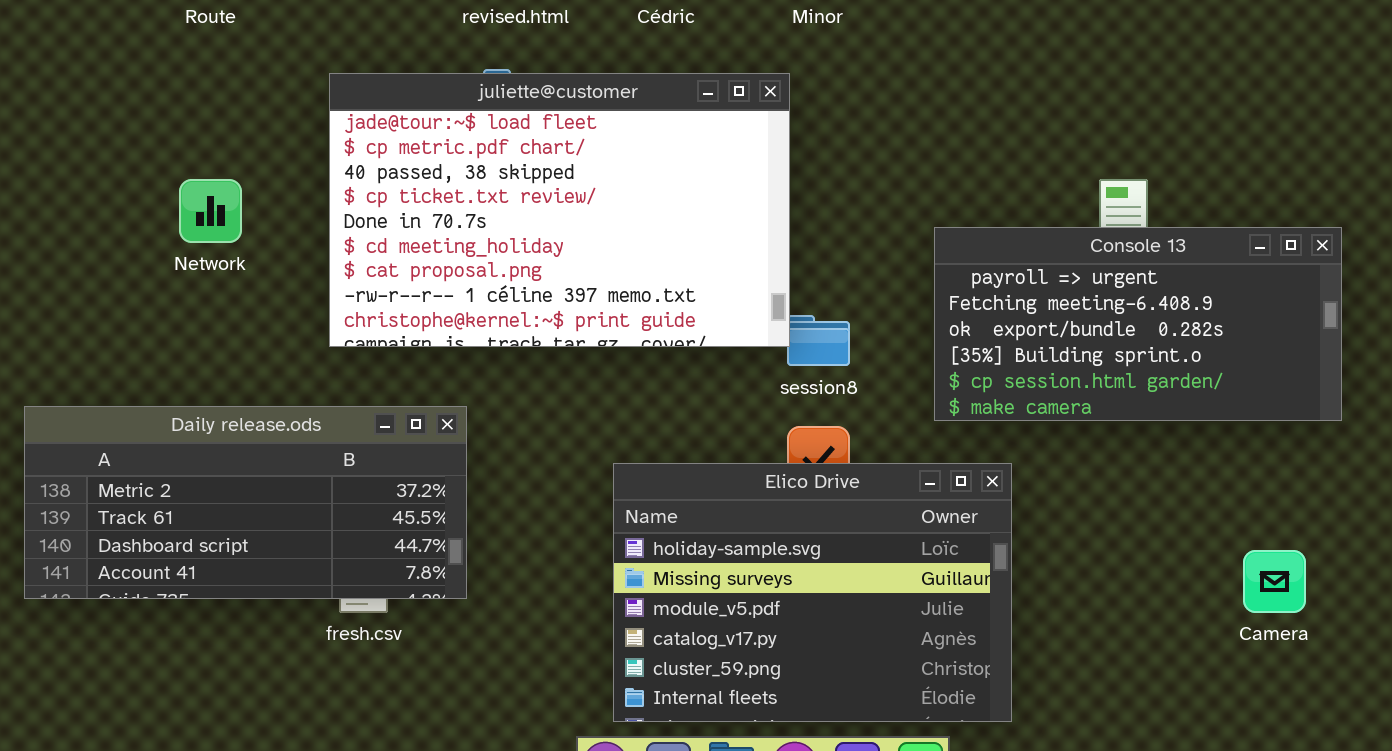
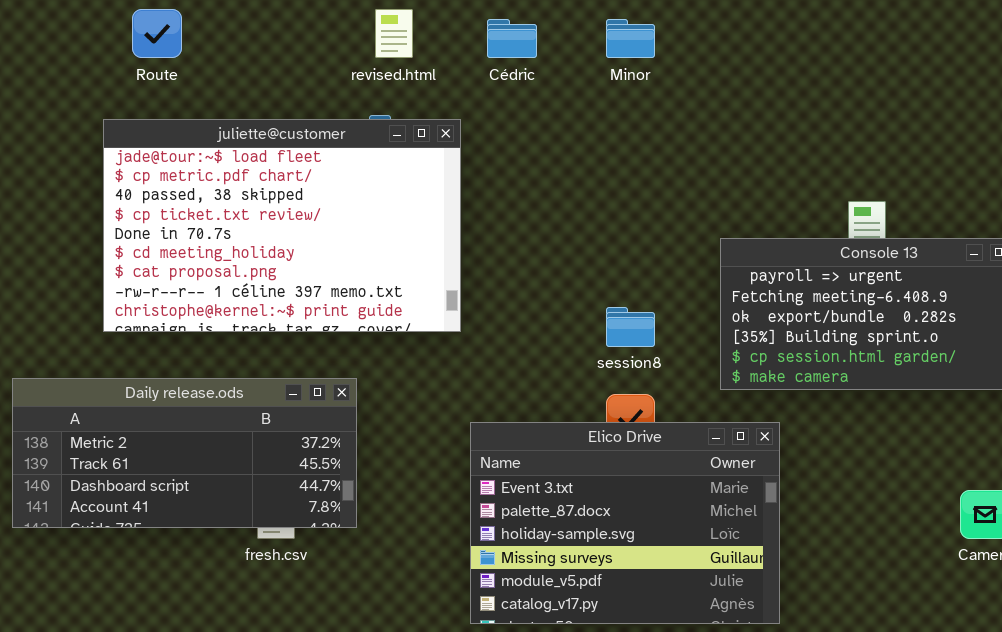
juliette@customer: [329,73,790,347] -> [103,119,461,332], moved
Elico Drive: [613,463,1012,722] -> [470,422,780,624], scrolled up 2 rows

